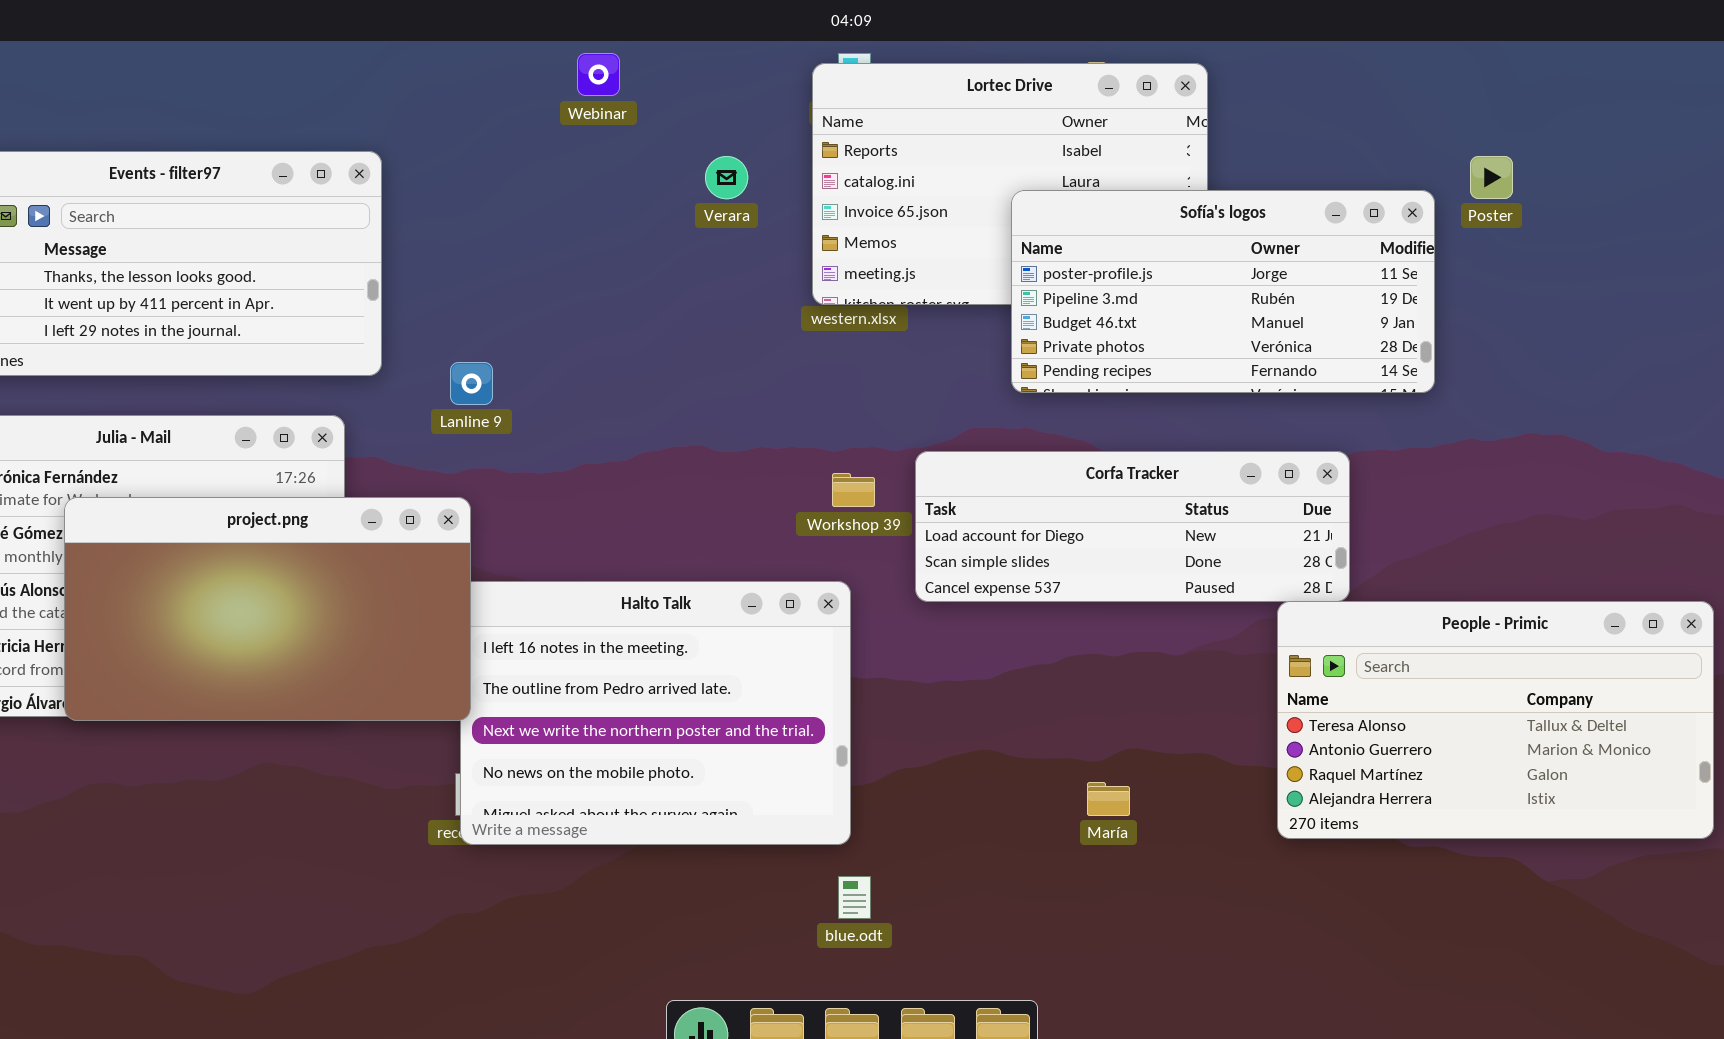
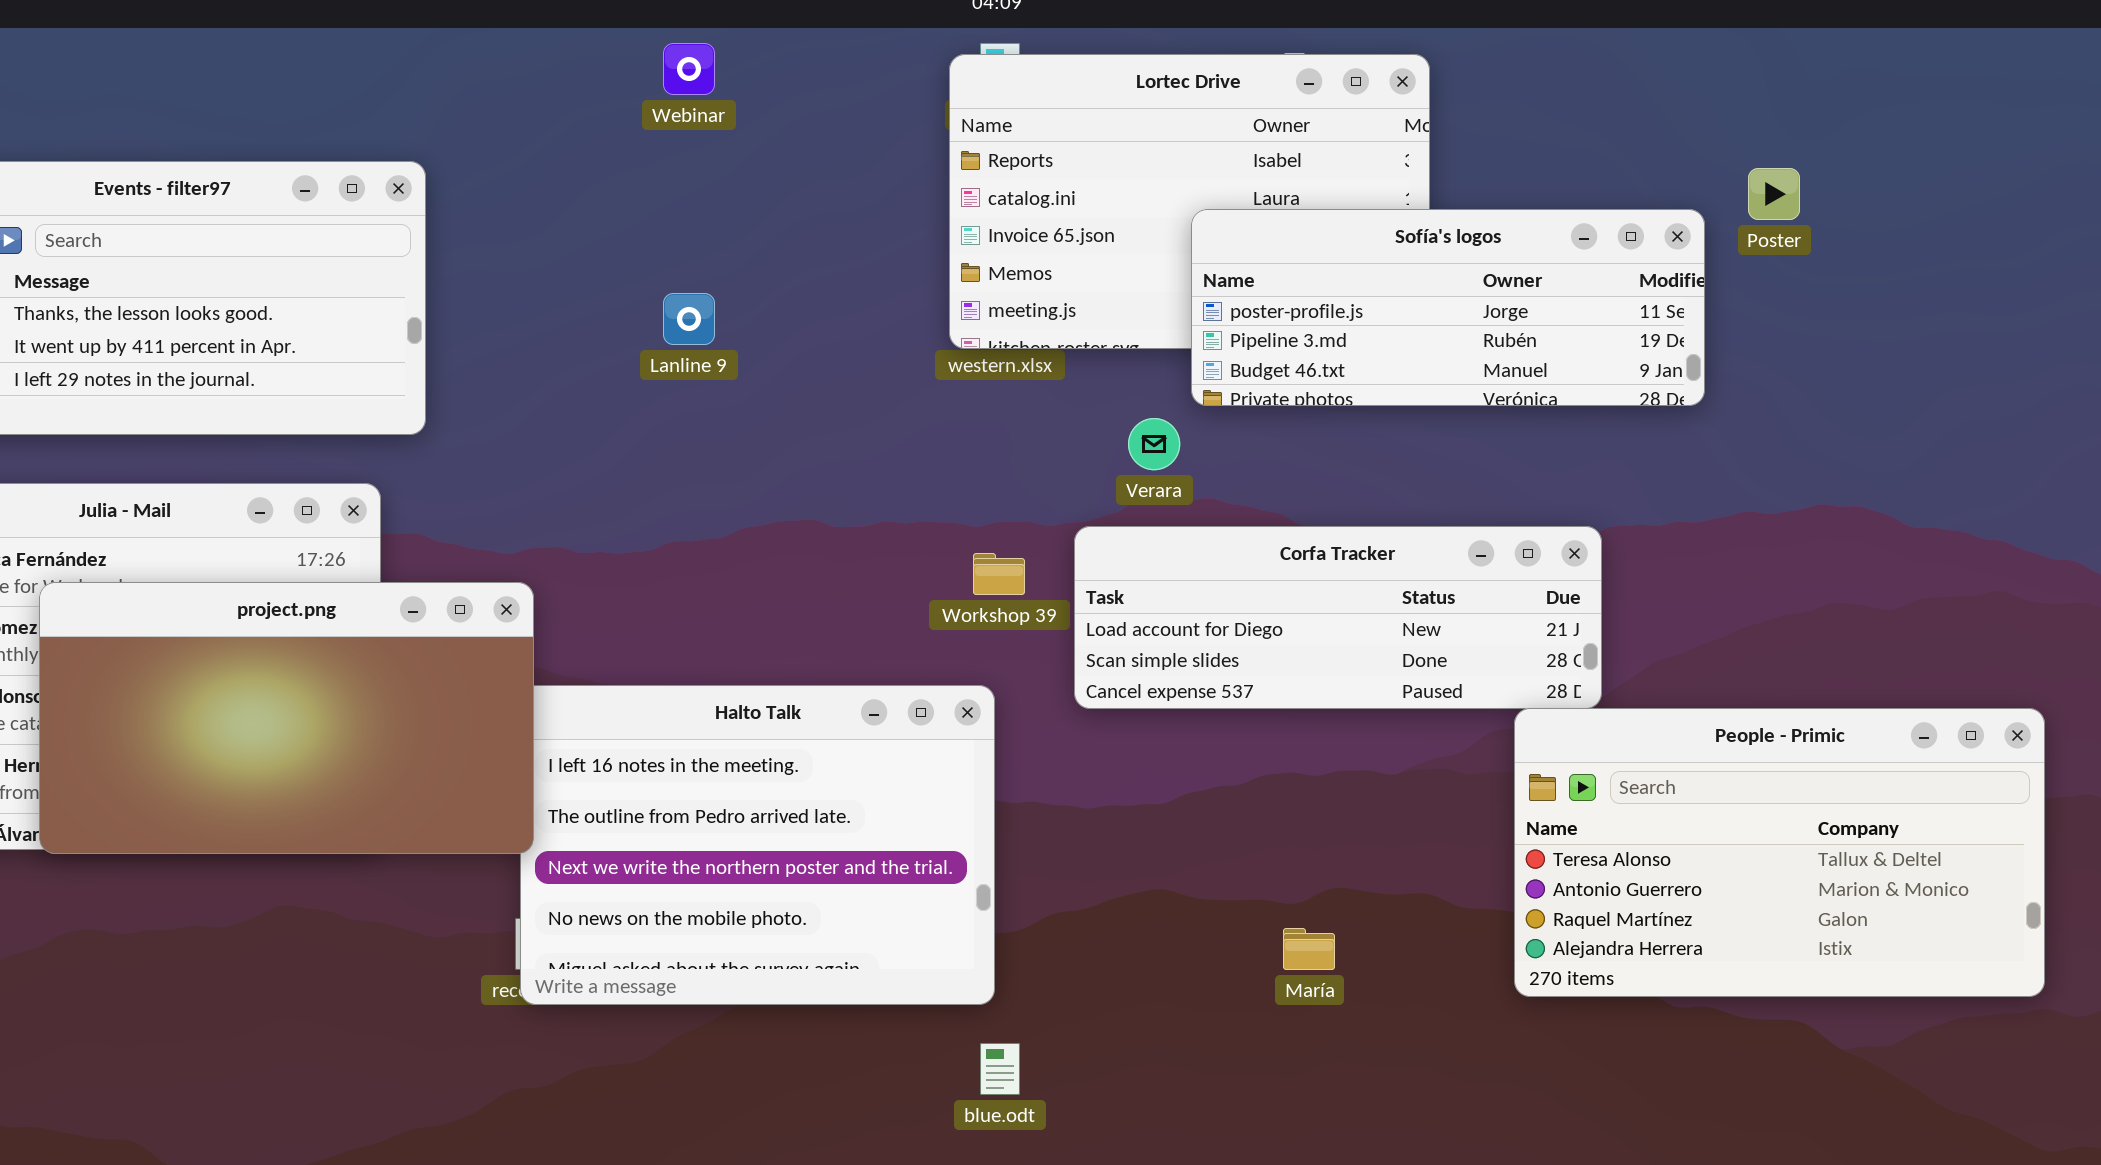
Verara: [705,156,748,199] -> [1128,418,1180,470], moved
Sofía's logos: [1011,190,1435,393] -> [1191,209,1705,406], resized
Lanline 9: [450,362,493,405] -> [663,293,715,345], moved

